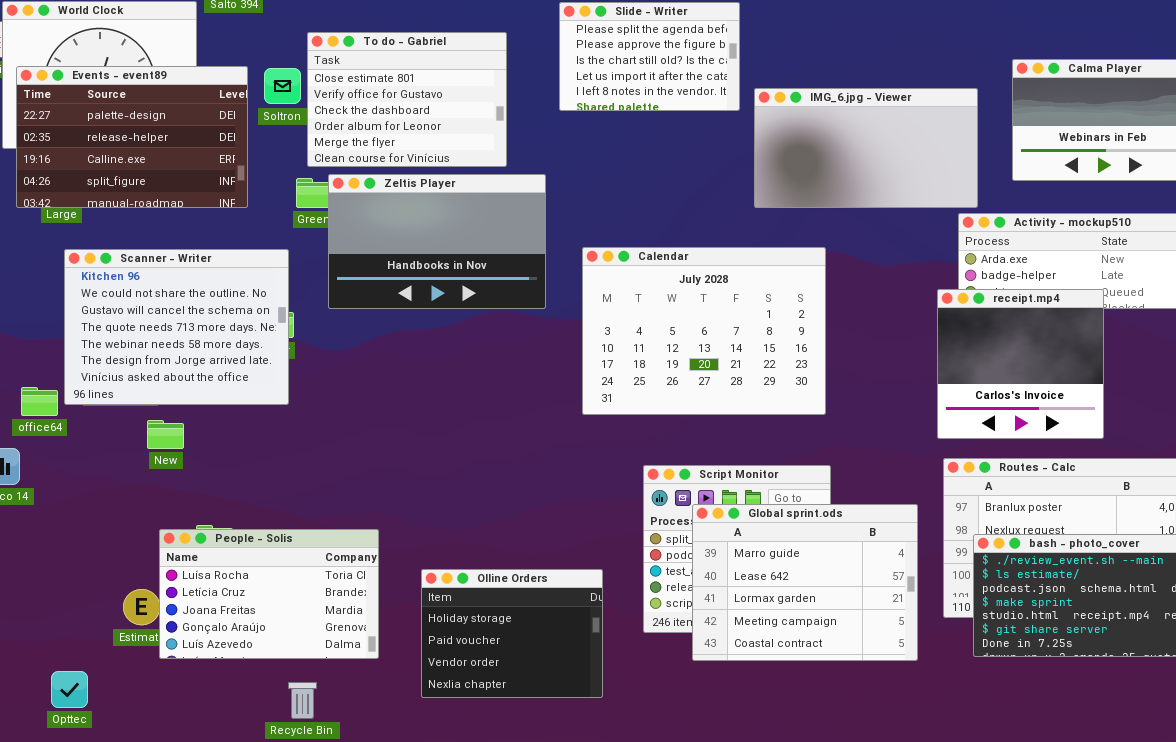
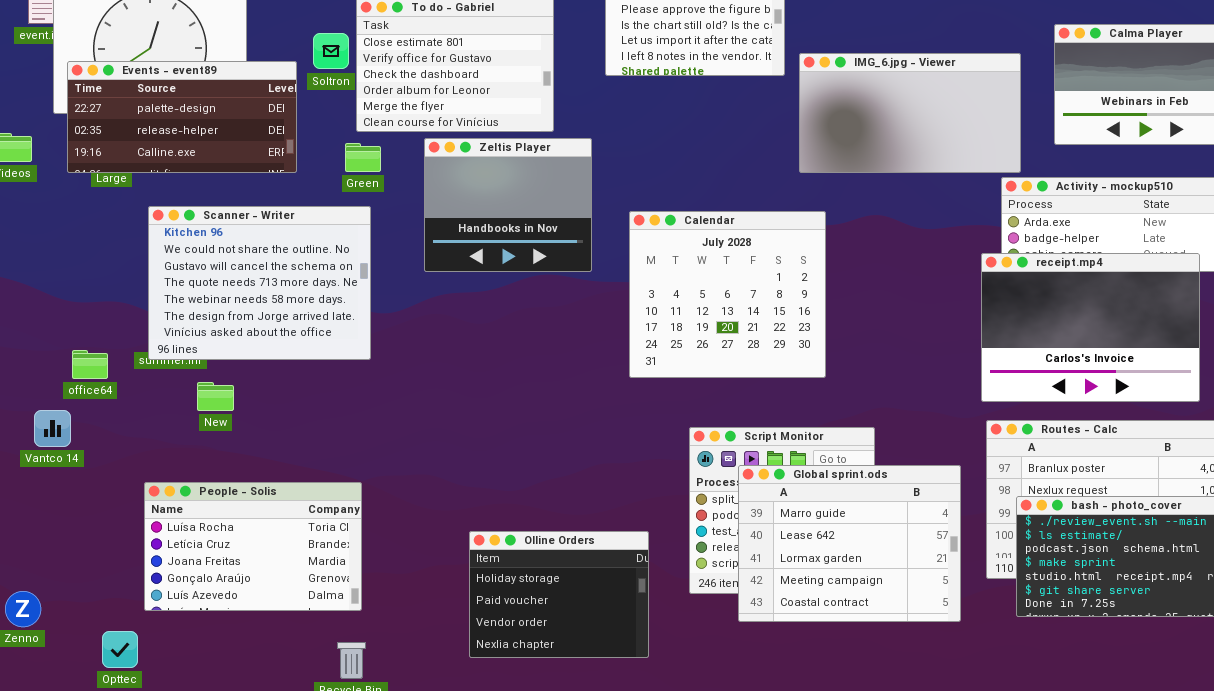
Events - event89: [16,66,248,208] -> [67,61,297,173], resized
Zeltis Player: [328,174,546,309] -> [424,138,592,272], resized
Calendar: [582,247,826,415] -> [629,211,826,378], resized
Scanner - Writer: [64,249,289,405] -> [148,206,371,360], moved
receipt.mp4: [937,289,1104,439] -> [981,253,1200,402], resized
People - Solis: [159,529,379,659] -> [144,482,362,611], moved

